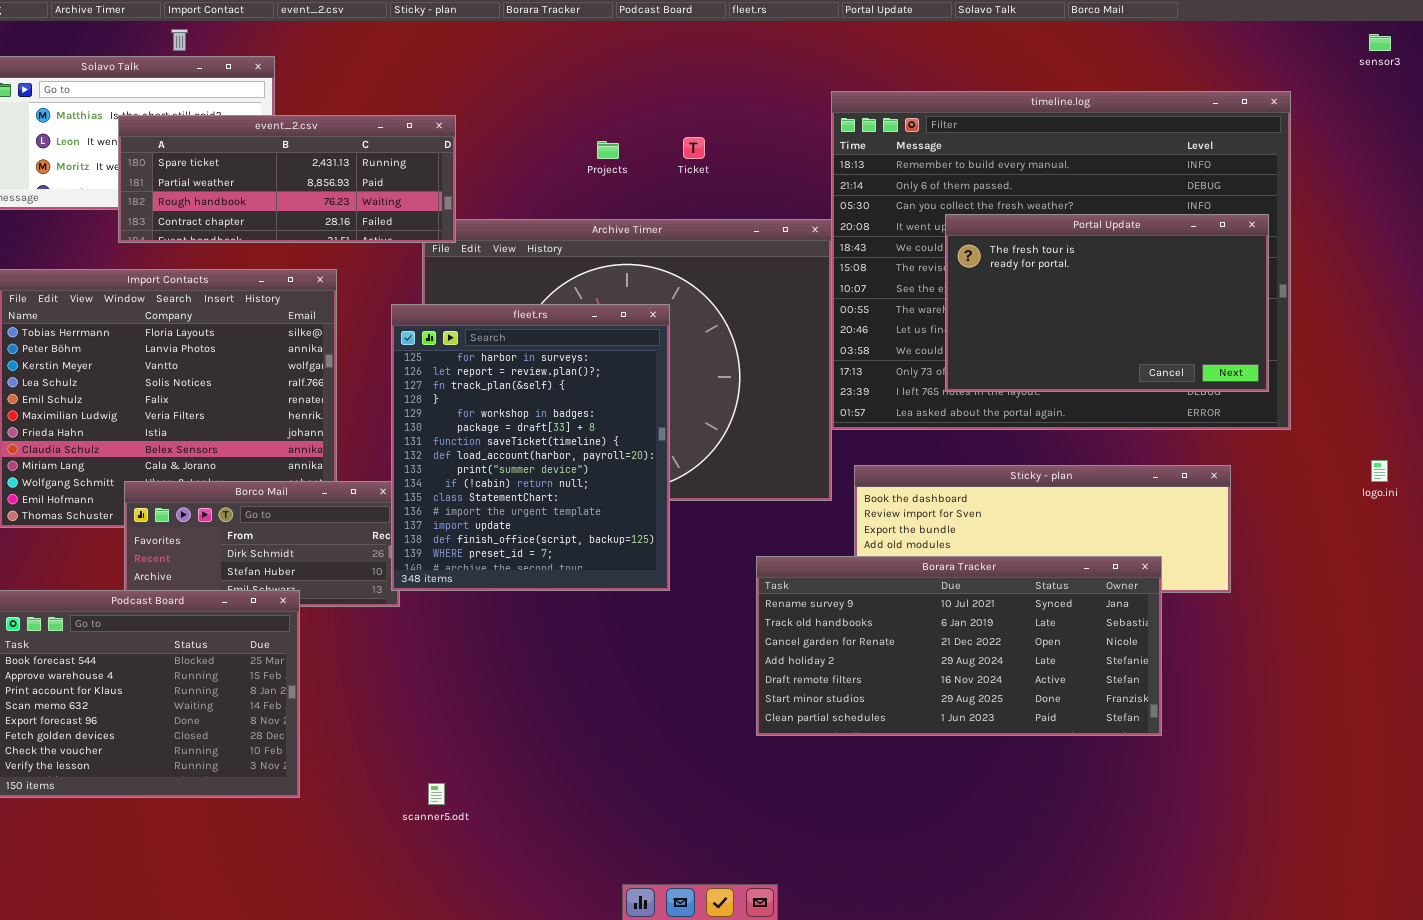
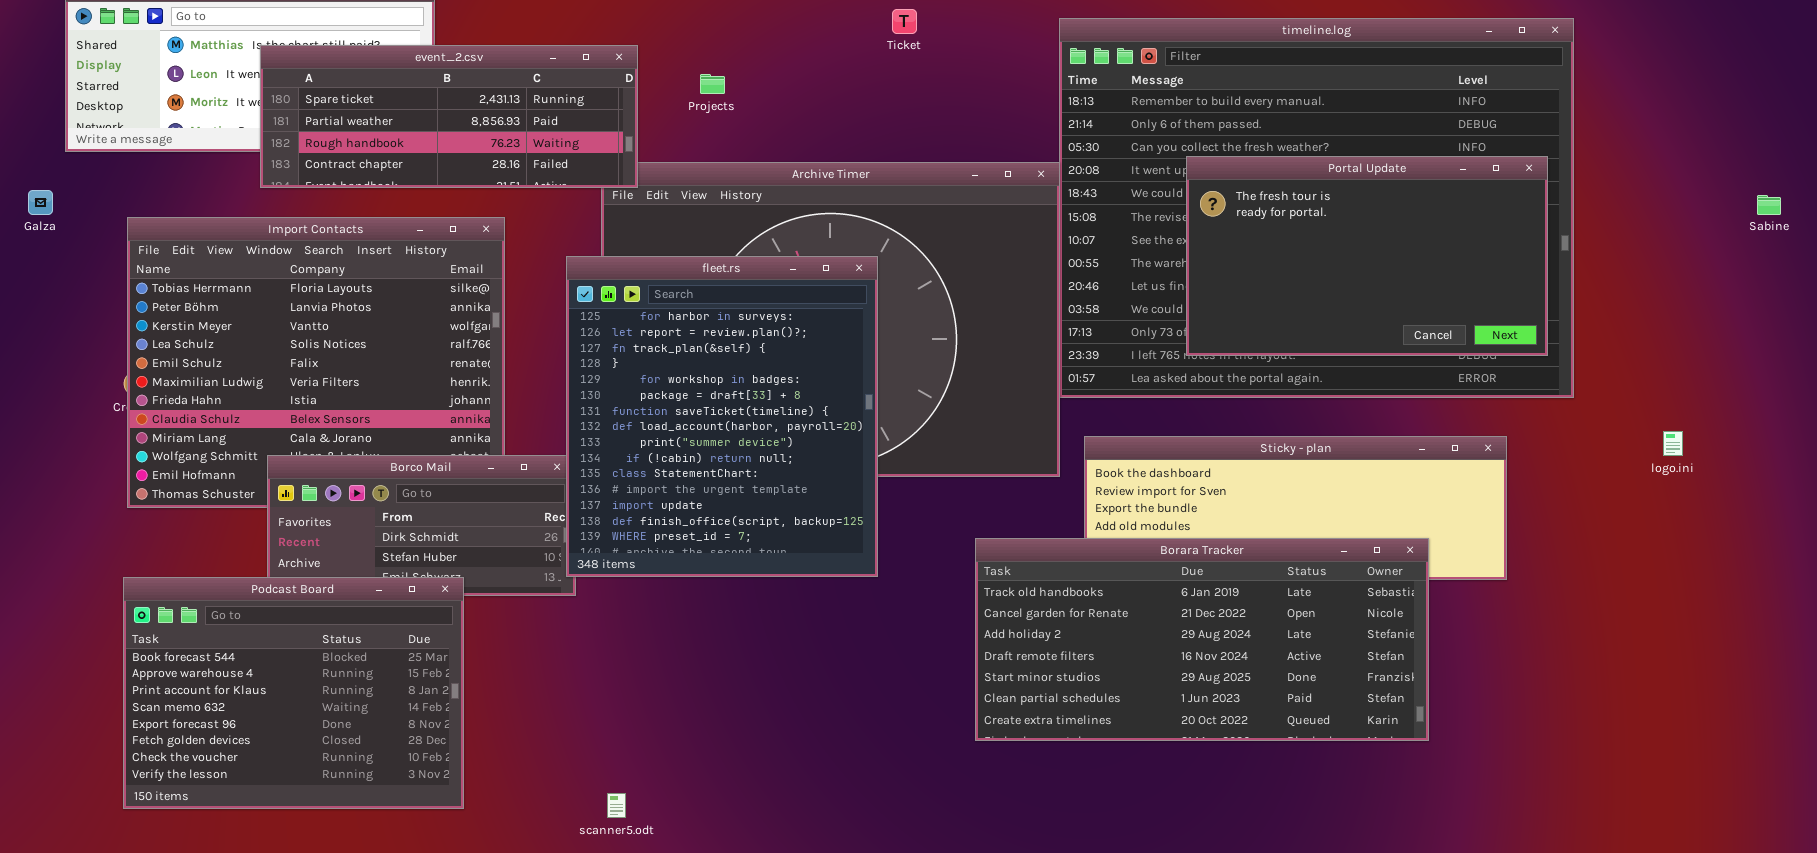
Ticket: [683,137,705,159] -> [892,9,917,34], moved
Projects: [597,141,619,159] -> [700,74,725,94], moved
Borara Tracker: [756,556,1162,736] -> [975,538,1429,741], scrolled down 1 row

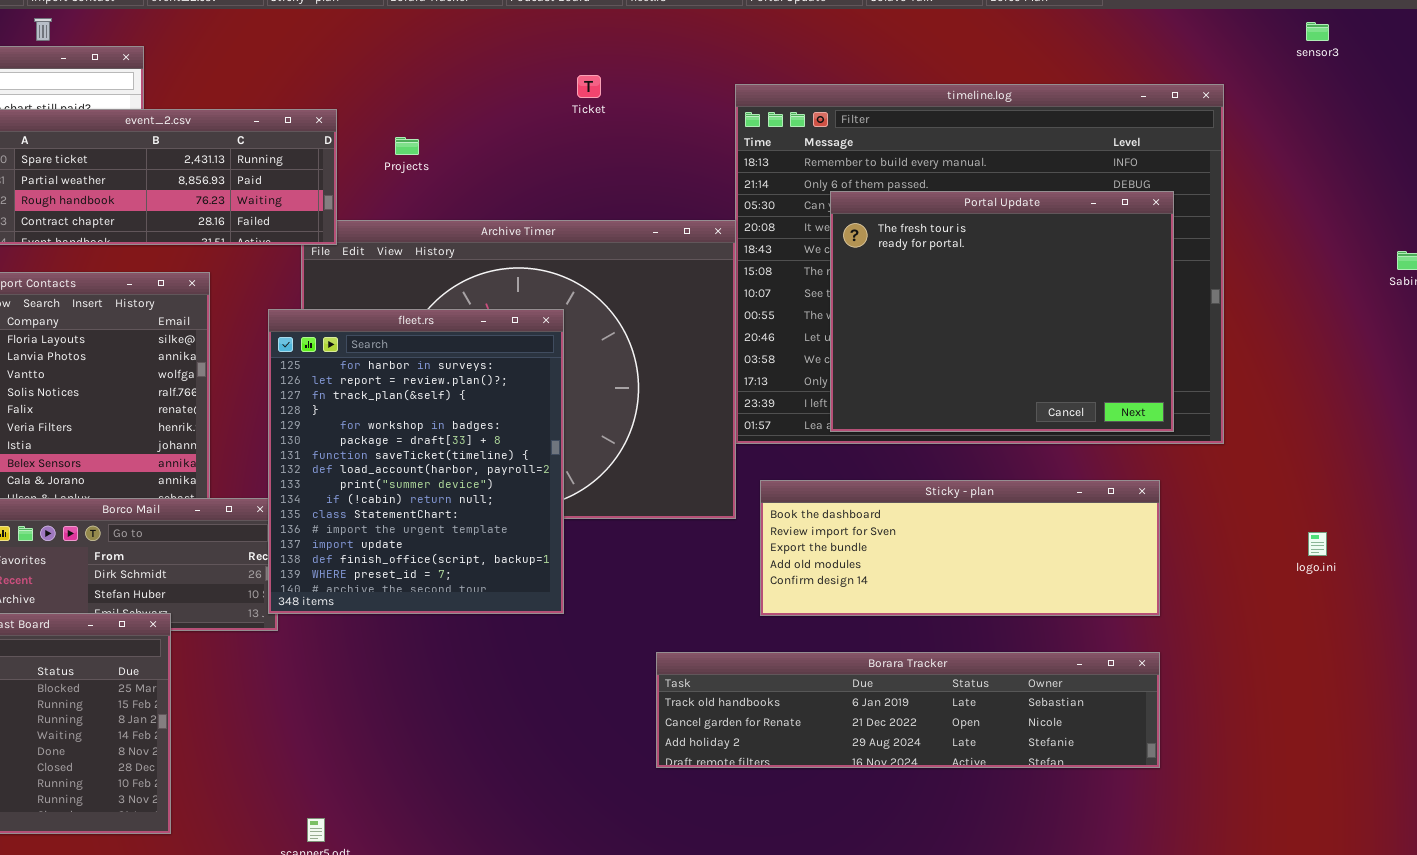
Portal Update: [1186,156,1548,356] -> [830,191,1174,432], moved, resized
logo.ini: [1663,431,1683,456] -> [1308,532,1327,556], moved
Borara Tracker: [975,538,1429,741] -> [656,652,1160,768], resized

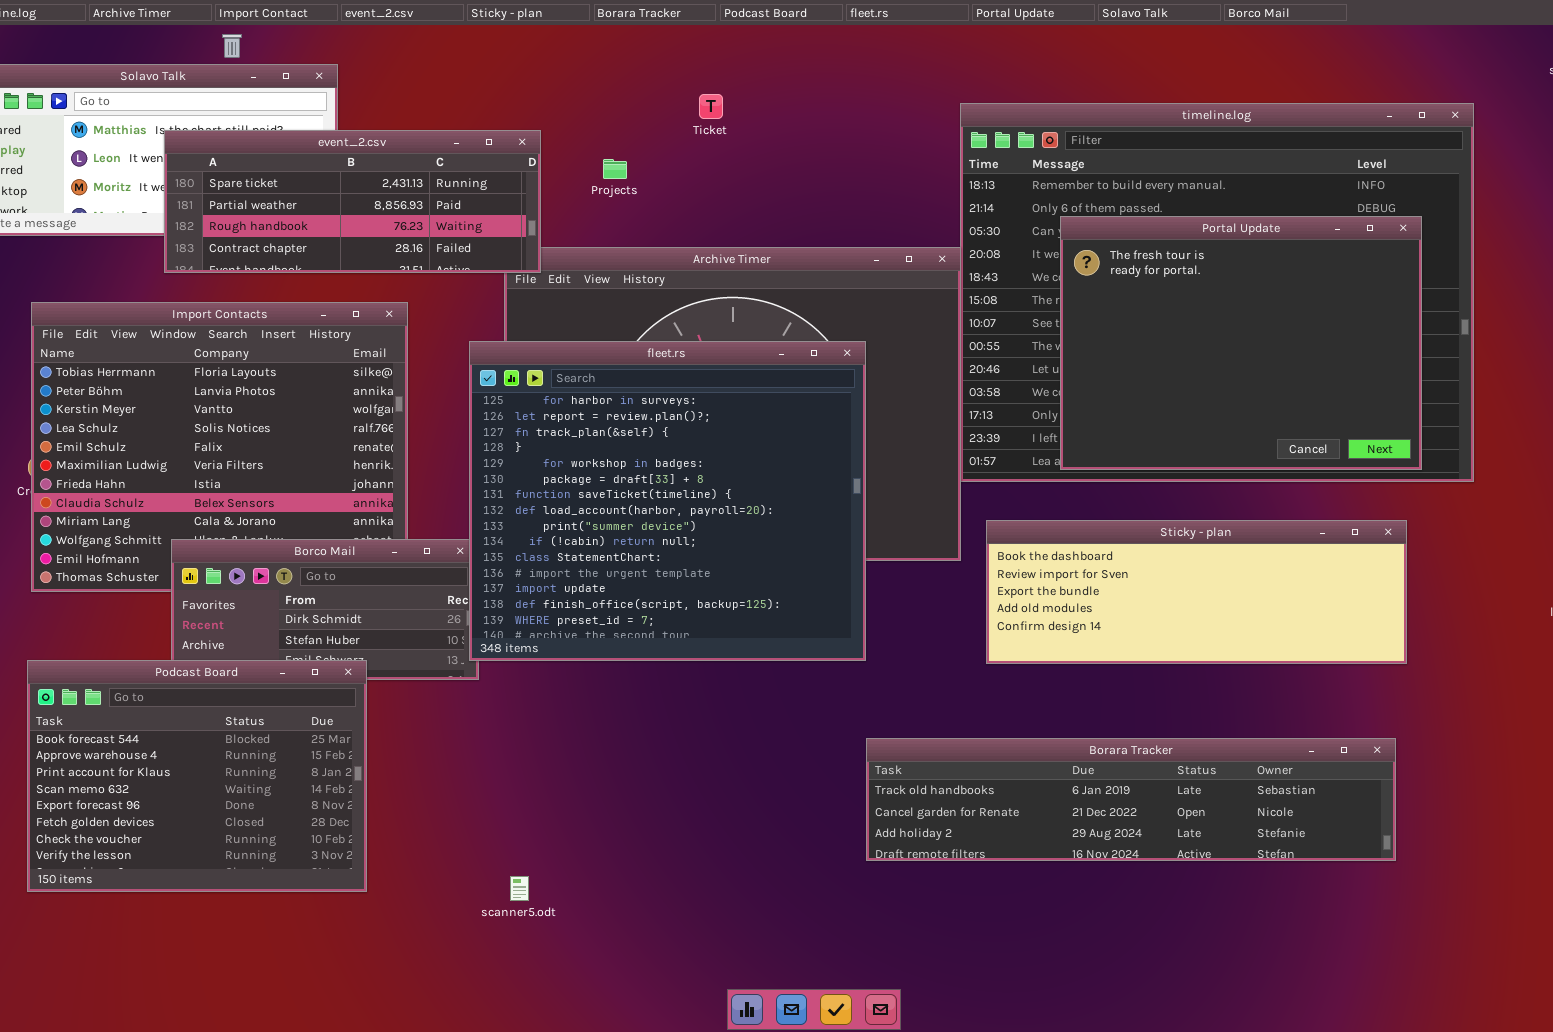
Ticket: [577,75,601,98] -> [699,94,723,119], moved
fleet.rs: [268,309,564,614] -> [469,341,866,661], resized
Borara Tracker: [656,652,1160,768] -> [866,738,1396,861], moved

